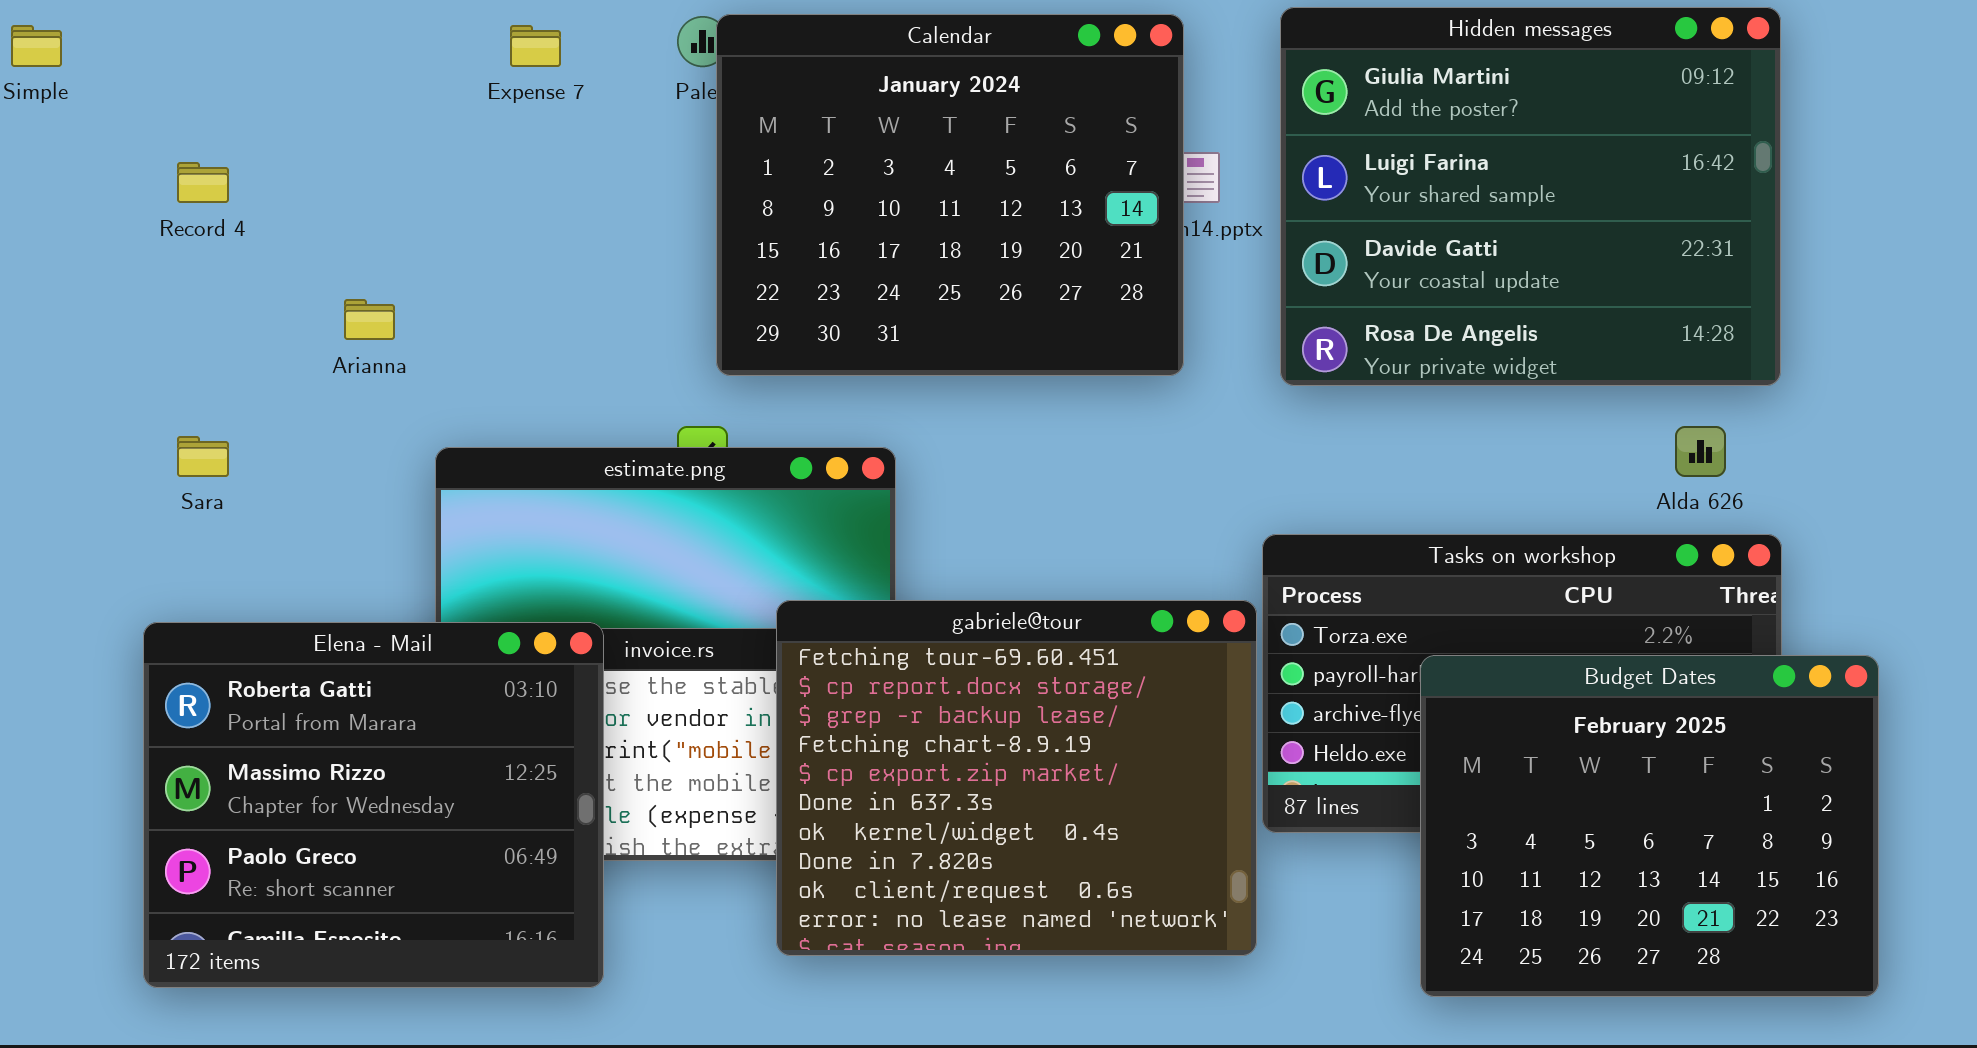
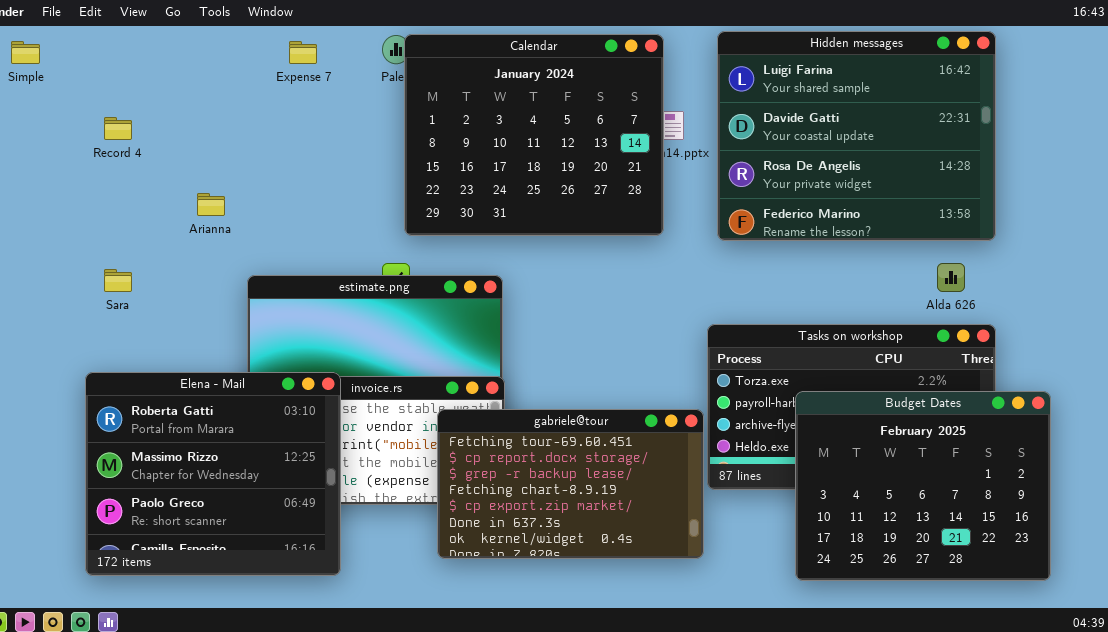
Hidden messages: [1280,7,1781,386] -> [717,31,996,241], scrolled down 1 row
gabriele@tour: [776,600,1257,956] -> [437,409,704,559], resized

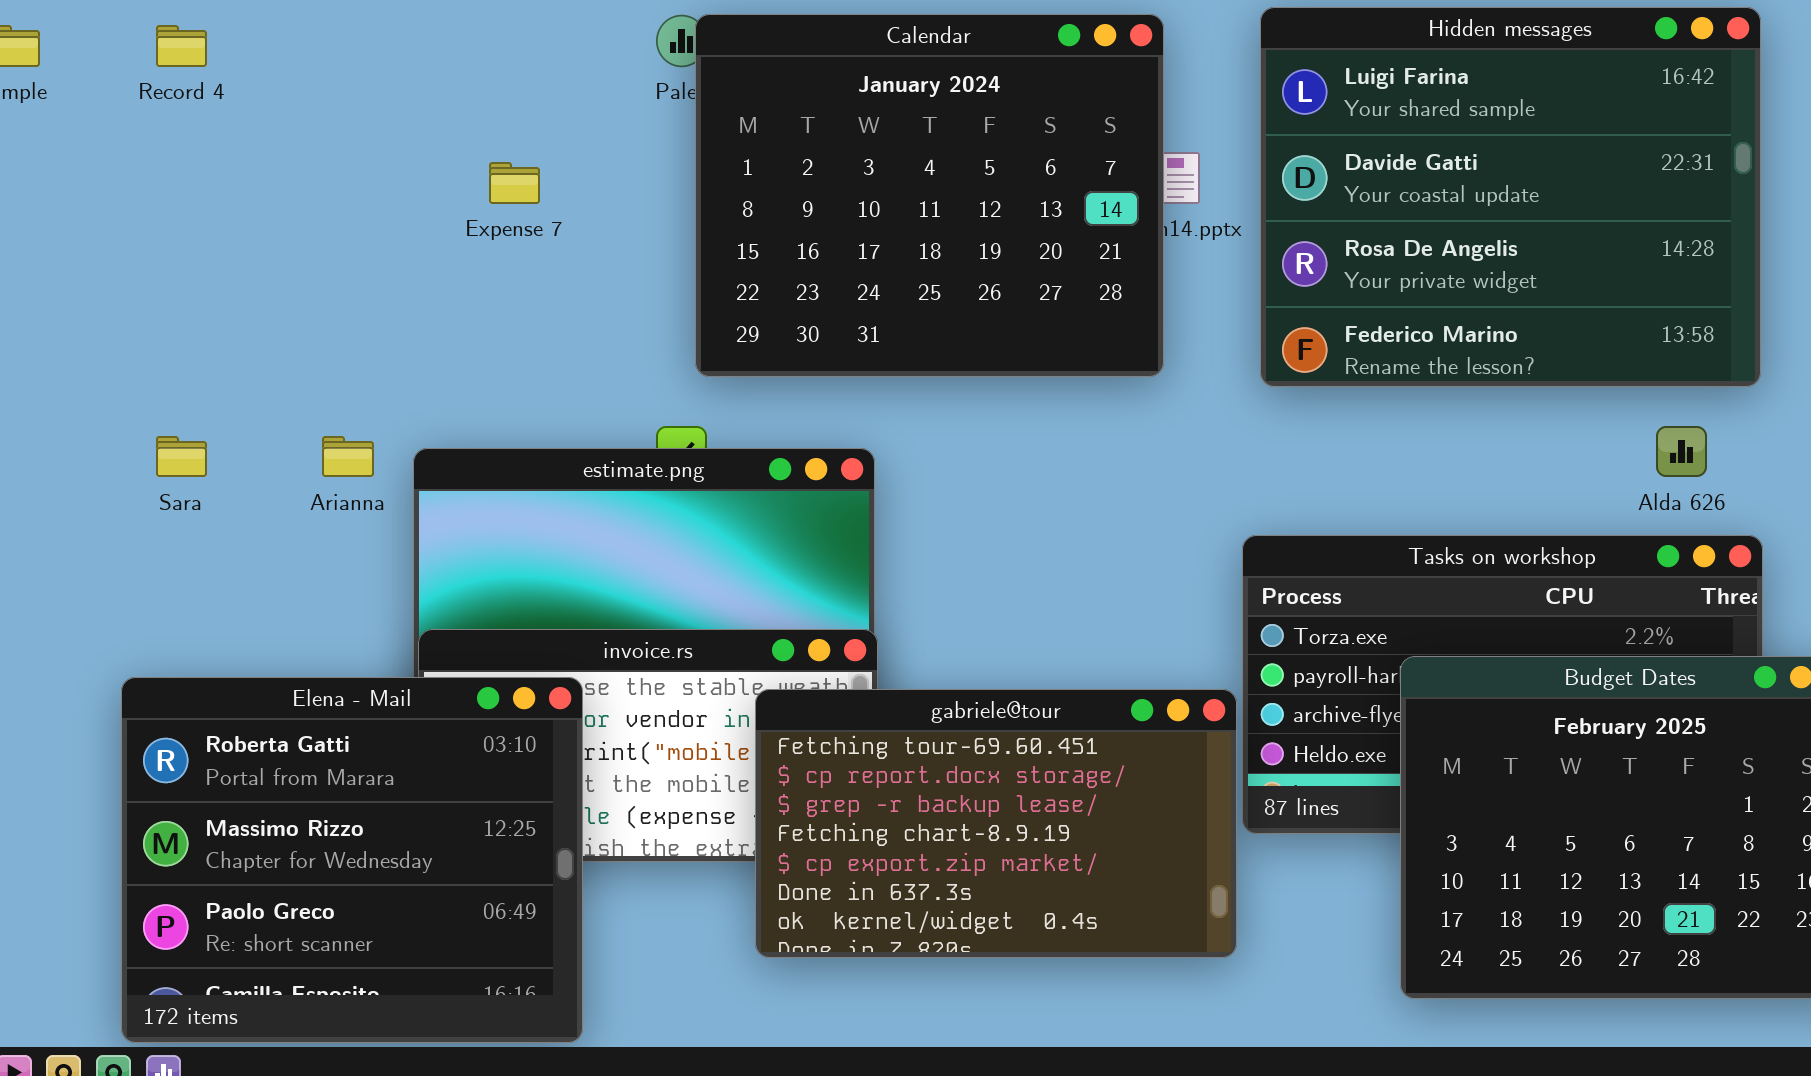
Expense 7: [289,41,317,64] -> [489,162,540,204], moved
Record 4: [104,117,132,140] -> [156,25,207,67], moved
Arianna: [197,193,225,216] -> [322,436,374,477], moved
Elena - Mail: [85,372,341,576] -> [121,677,583,1043], moved

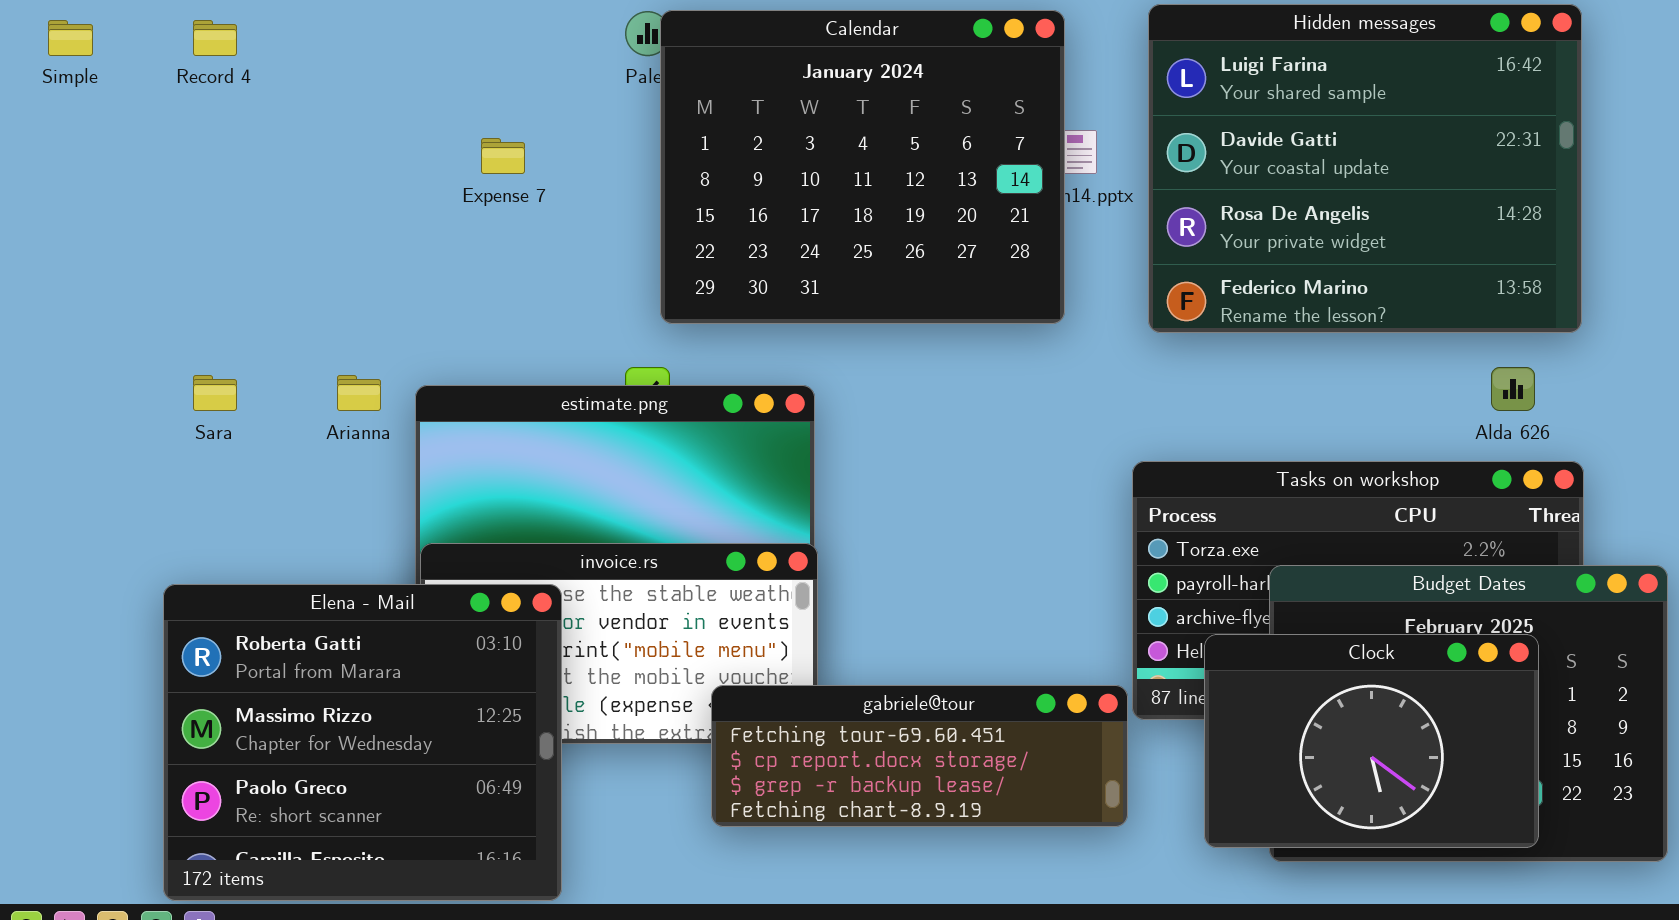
gabriele@tour: [755,689,1237,958] -> [711,685,1128,827], resized
Clock: none -> [1204,634,1539,848], opened

